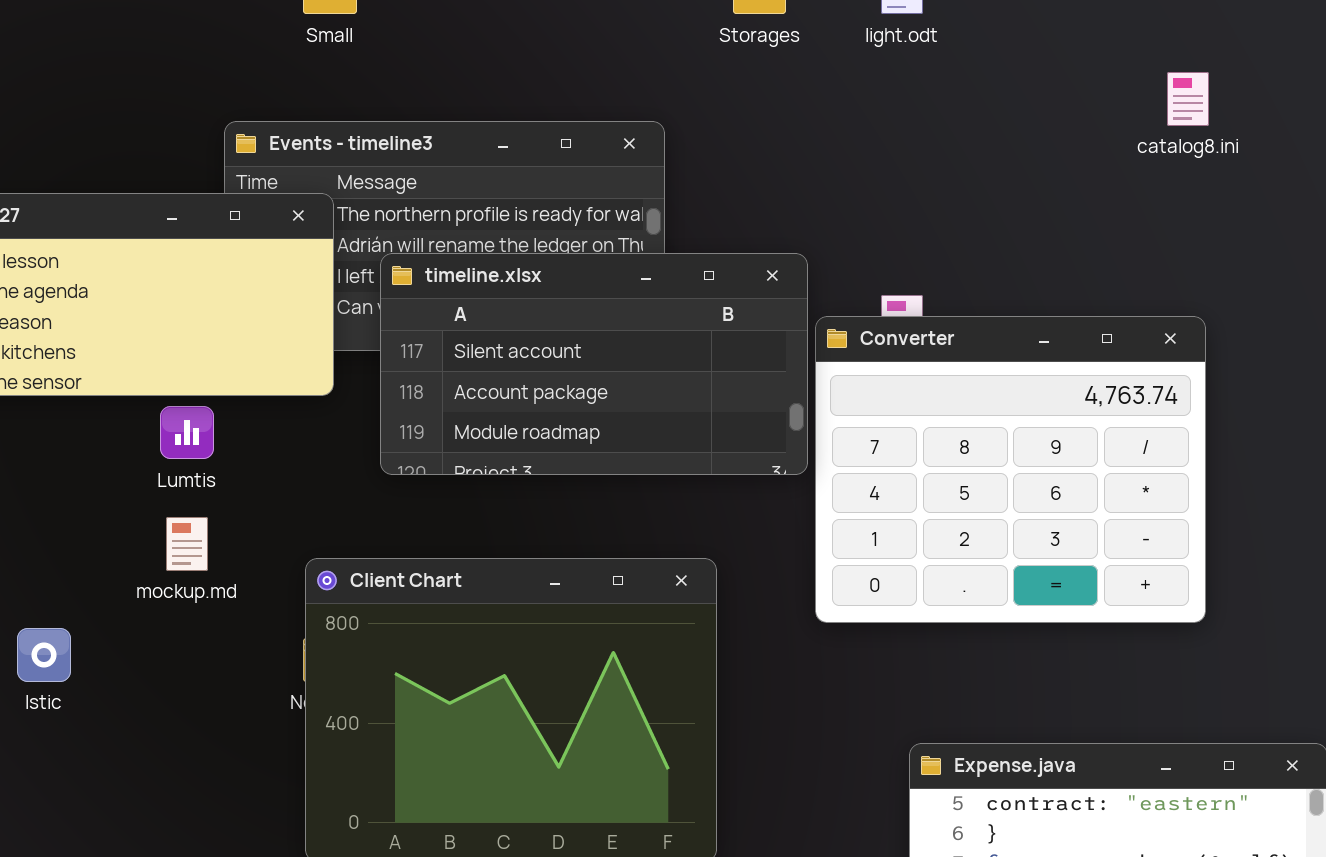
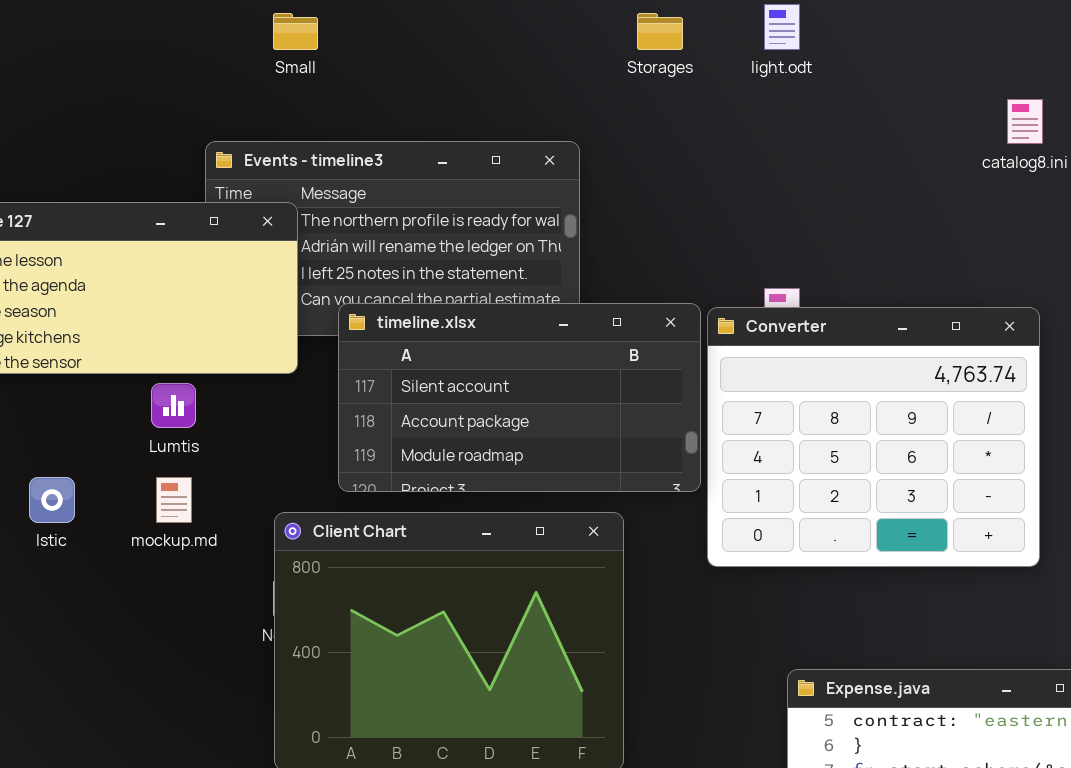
timeline.xlsx: [380,253,808,475] -> [338,303,701,492], moved
Istic: [17,628,71,682] -> [29,477,75,523], moved

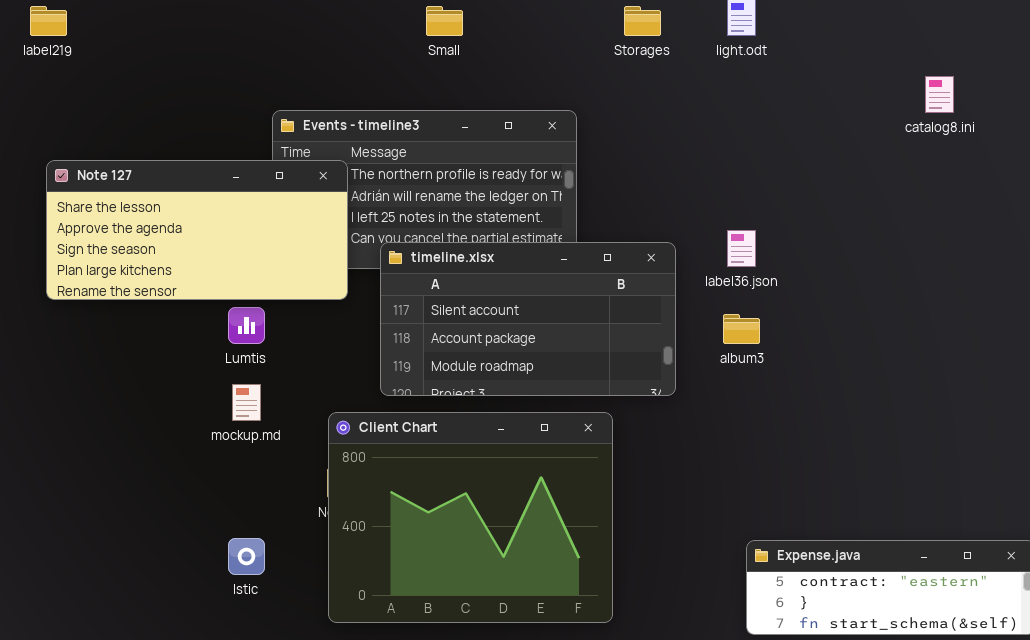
Small: [273,13,318,50] -> [426,6,463,36], moved
Converter: [707,307,1040,567] -> none, closed
Istic: [29,477,75,523] -> [228,538,265,575], moved

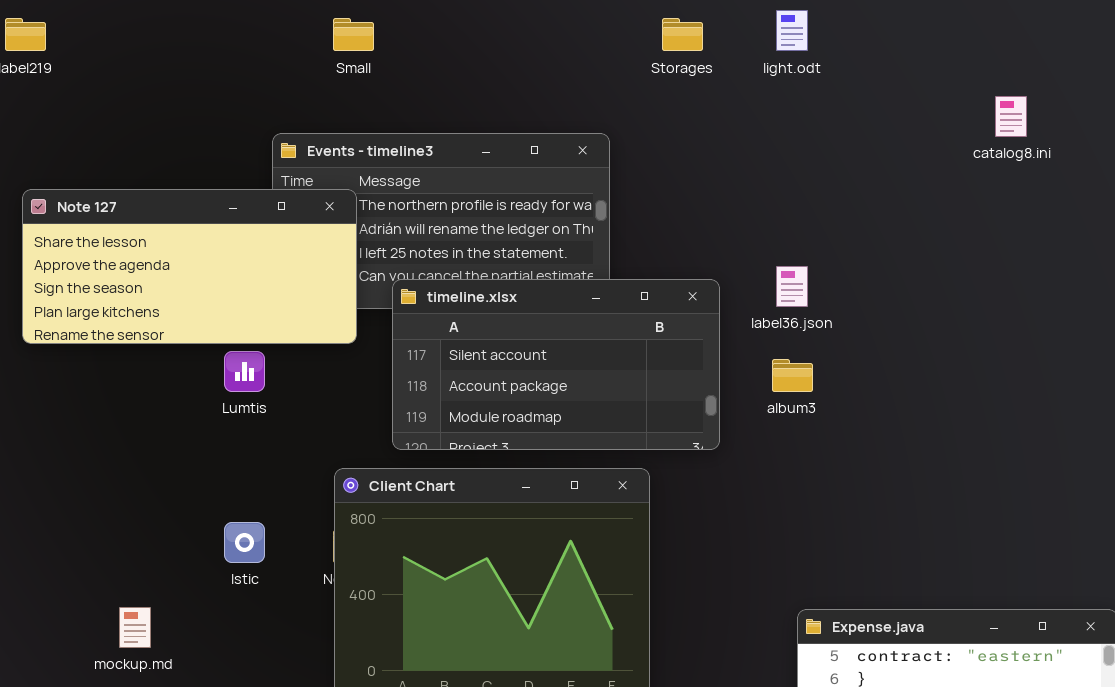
Small: [426,6,463,36] -> [333,18,374,51], moved
mockup.md: [232,384,261,421] -> [119,607,151,648], moved
Istic: [228,538,265,575] -> [224,522,265,563], moved

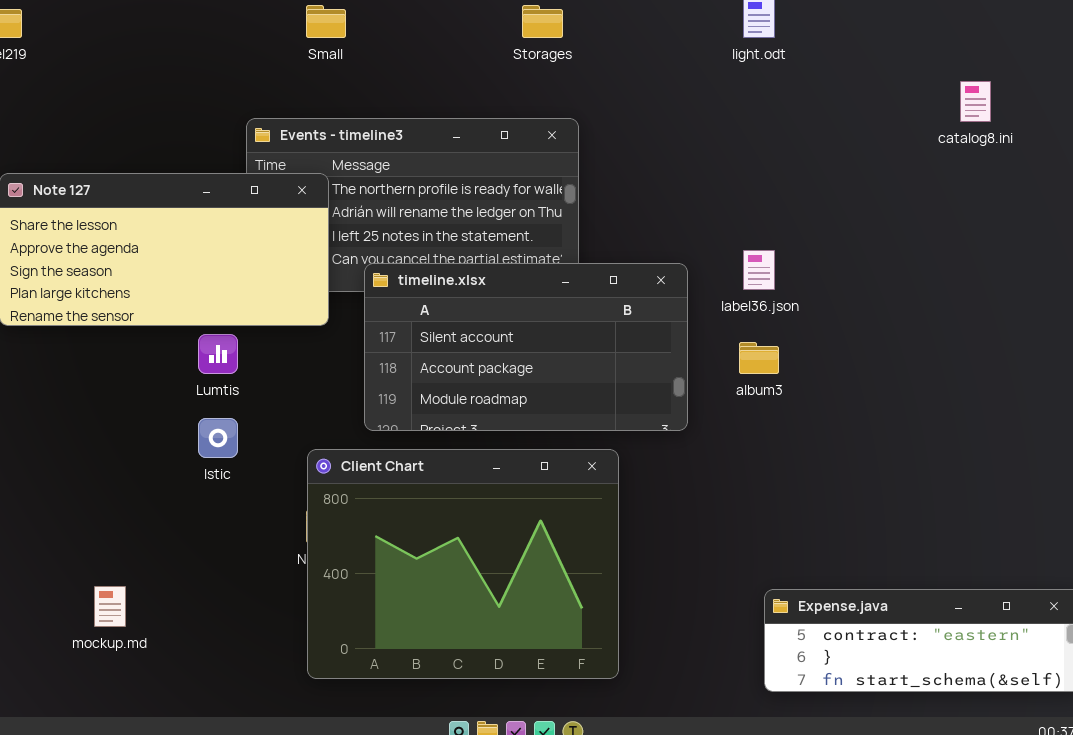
Storages: [662,18,703,51] -> [522,5,563,38], moved
Istic: [224,522,265,563] -> [198,418,238,458], moved

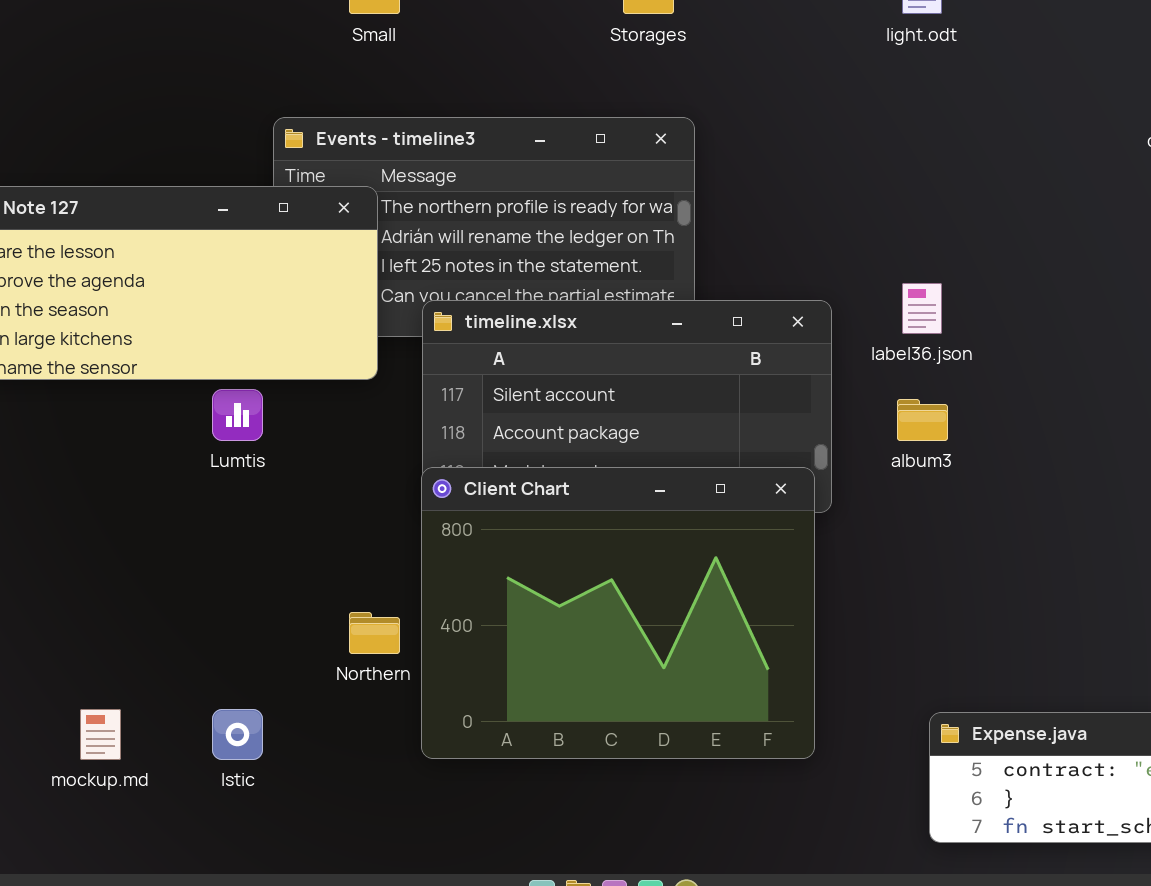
Istic: [198,418,238,458] -> [212,709,263,760], moved
Client Chart: [307,449,619,679] -> [421,467,815,759], moved

